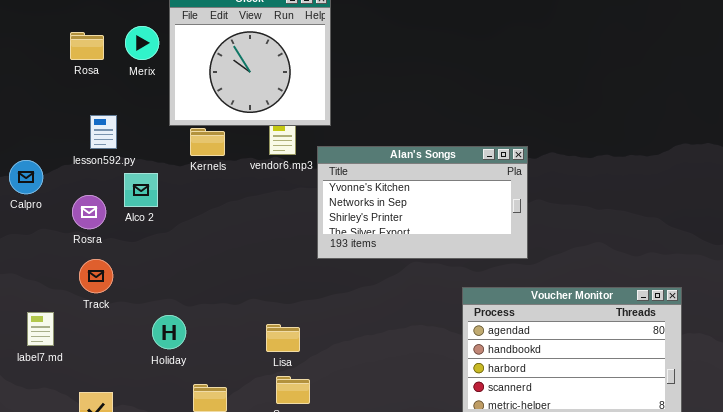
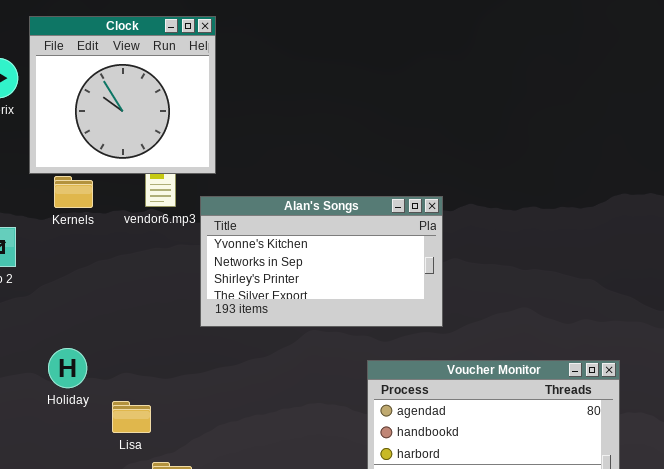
Holiday: [152,315,186,349] -> [48,348,87,388], moved
Lisa: [266,324,300,352] -> [112,401,151,433], moved

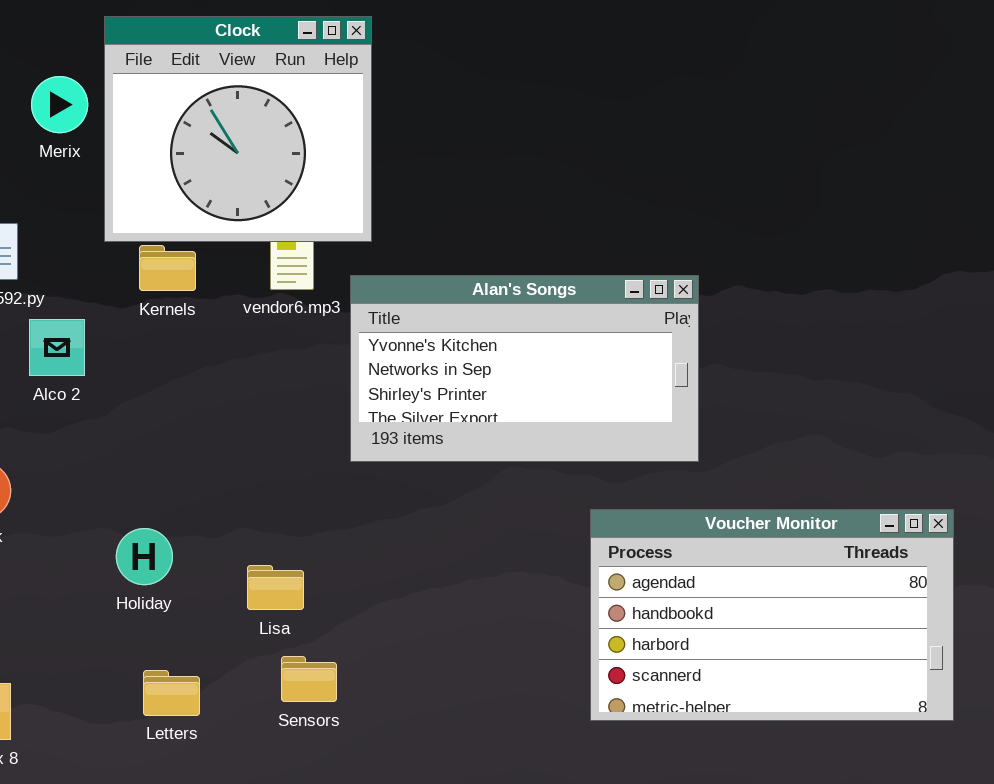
Holiday: [48,348,87,388] -> [116,528,173,585], moved
Lisa: [112,401,151,433] -> [247,565,304,610], moved

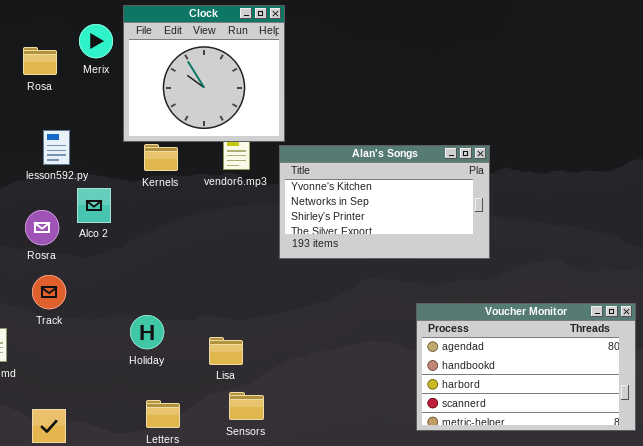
Merix: [31,76,88,133] -> [79,24,113,58], moved
Alan's Songs: [350,275,699,462] -> [279,145,490,259], moved

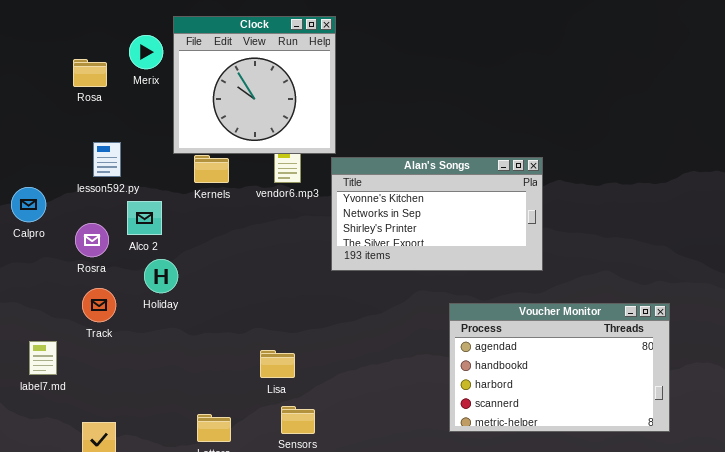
Voucher Monitor: [416,303,636,431] -> [449,303,670,432], moved
Holiday: [130,315,164,349] -> [144,259,178,293], moved

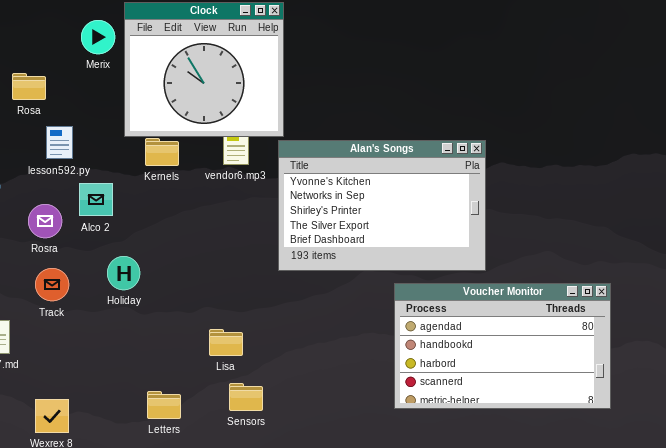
Rosa: [73,59,107,87] -> [12,73,46,100], moved
Alan's Songs: [331,157,543,271] -> [278,140,486,271], resized
Holiday: [144,259,178,293] -> [107,256,140,290], moved

